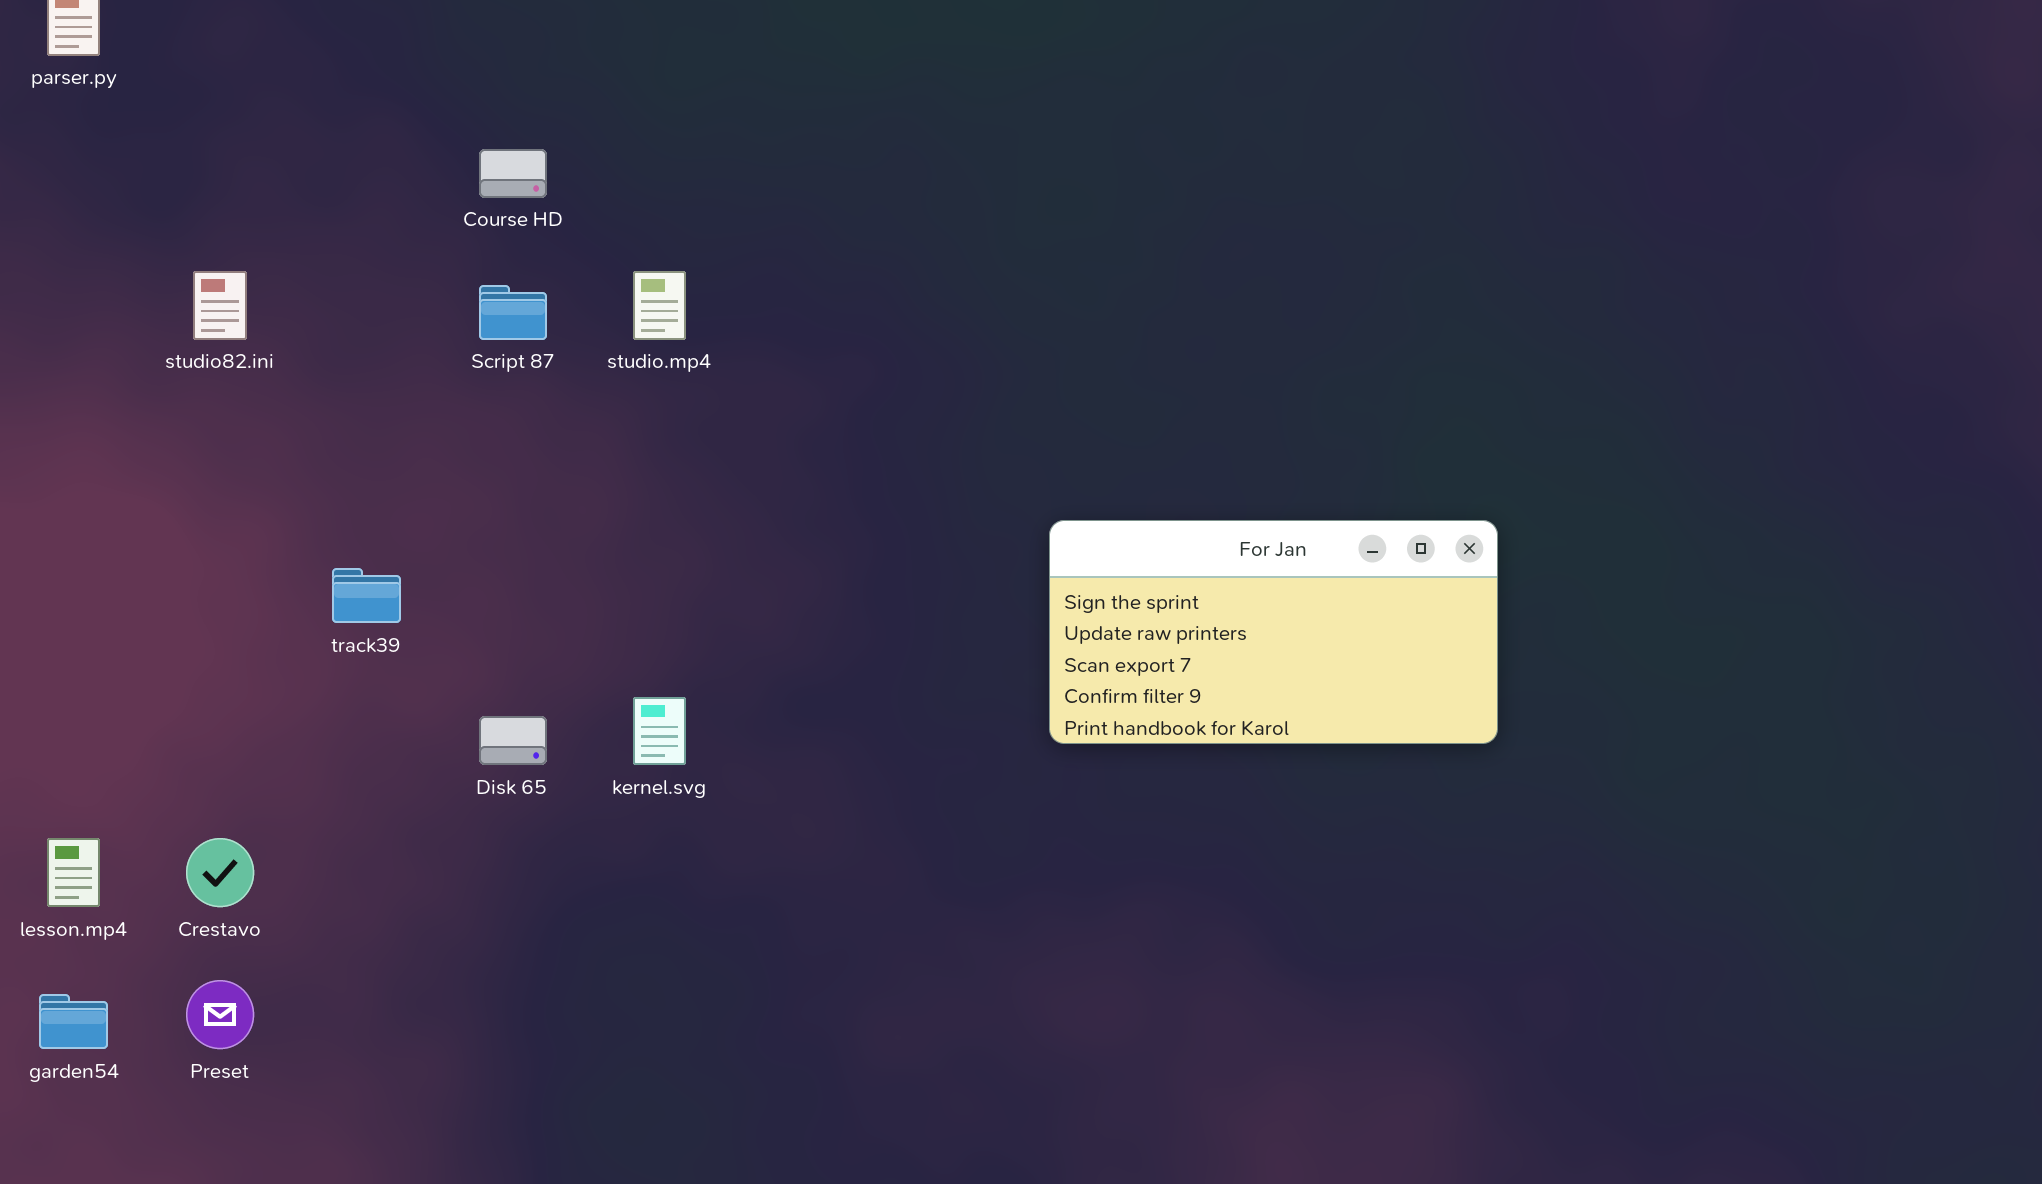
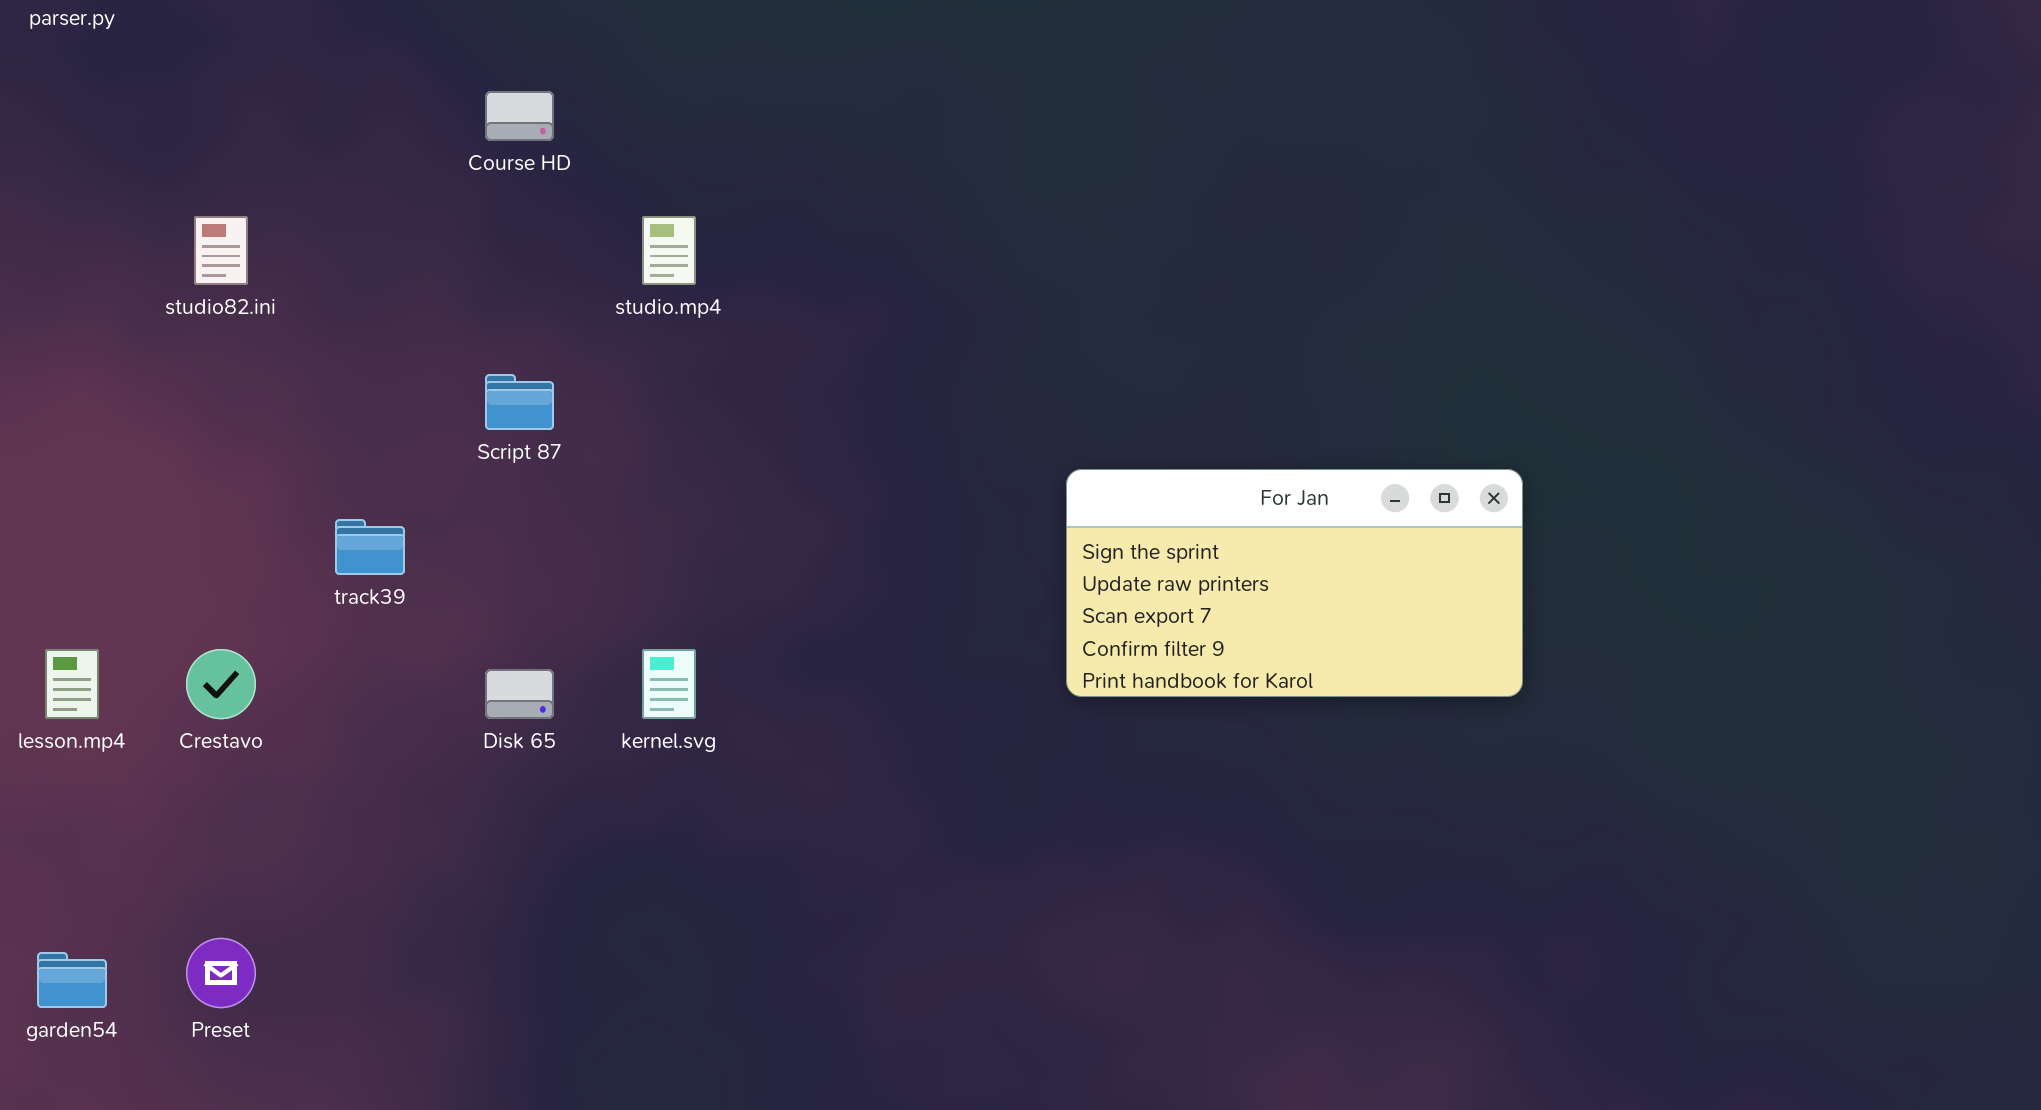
Script 87: [479,285,547,340] -> [485,374,554,430], moved
lesson.mp4: [47,838,100,907] -> [45,649,99,719], moved
Crestavo: [186,838,254,907] -> [186,649,256,719], moved

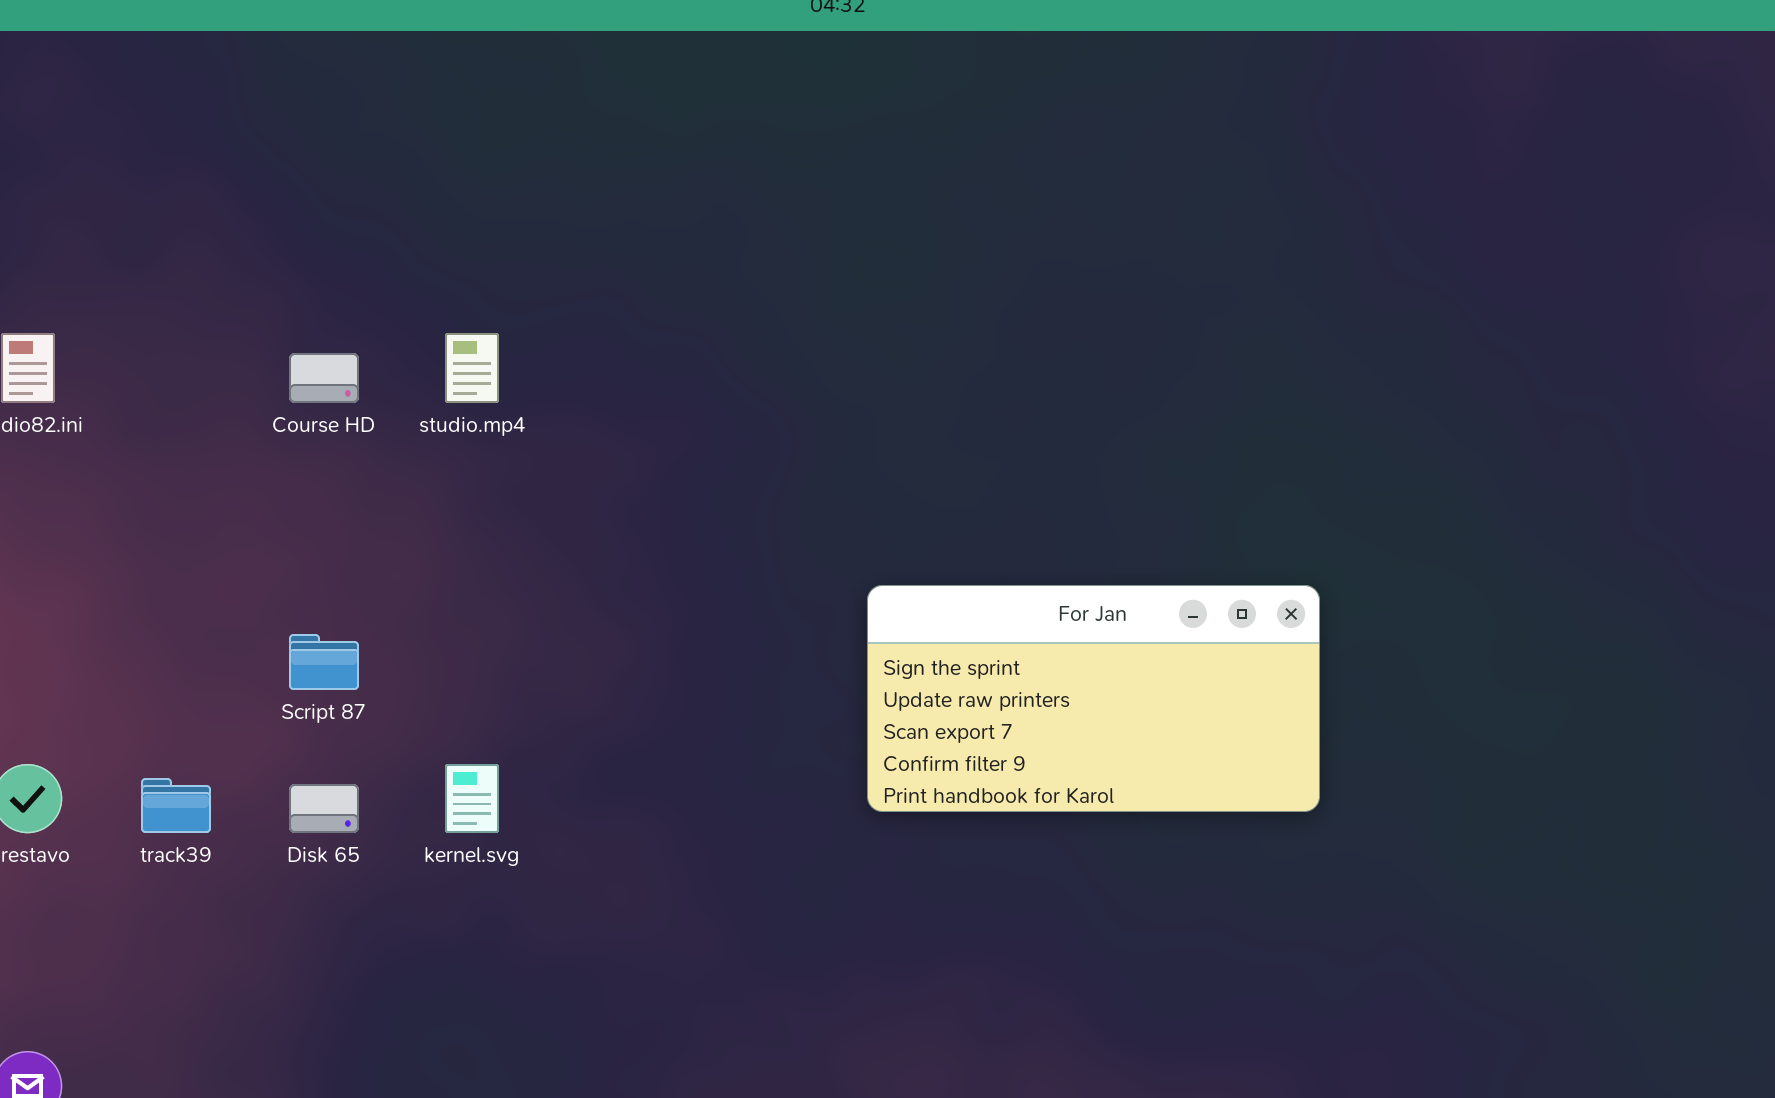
Course HD: [485,91,554,141] -> [289,353,359,403], moved
Script 87: [485,374,554,430] -> [289,634,359,690], moved
track39: [335,519,405,575] -> [141,778,211,833], moved

